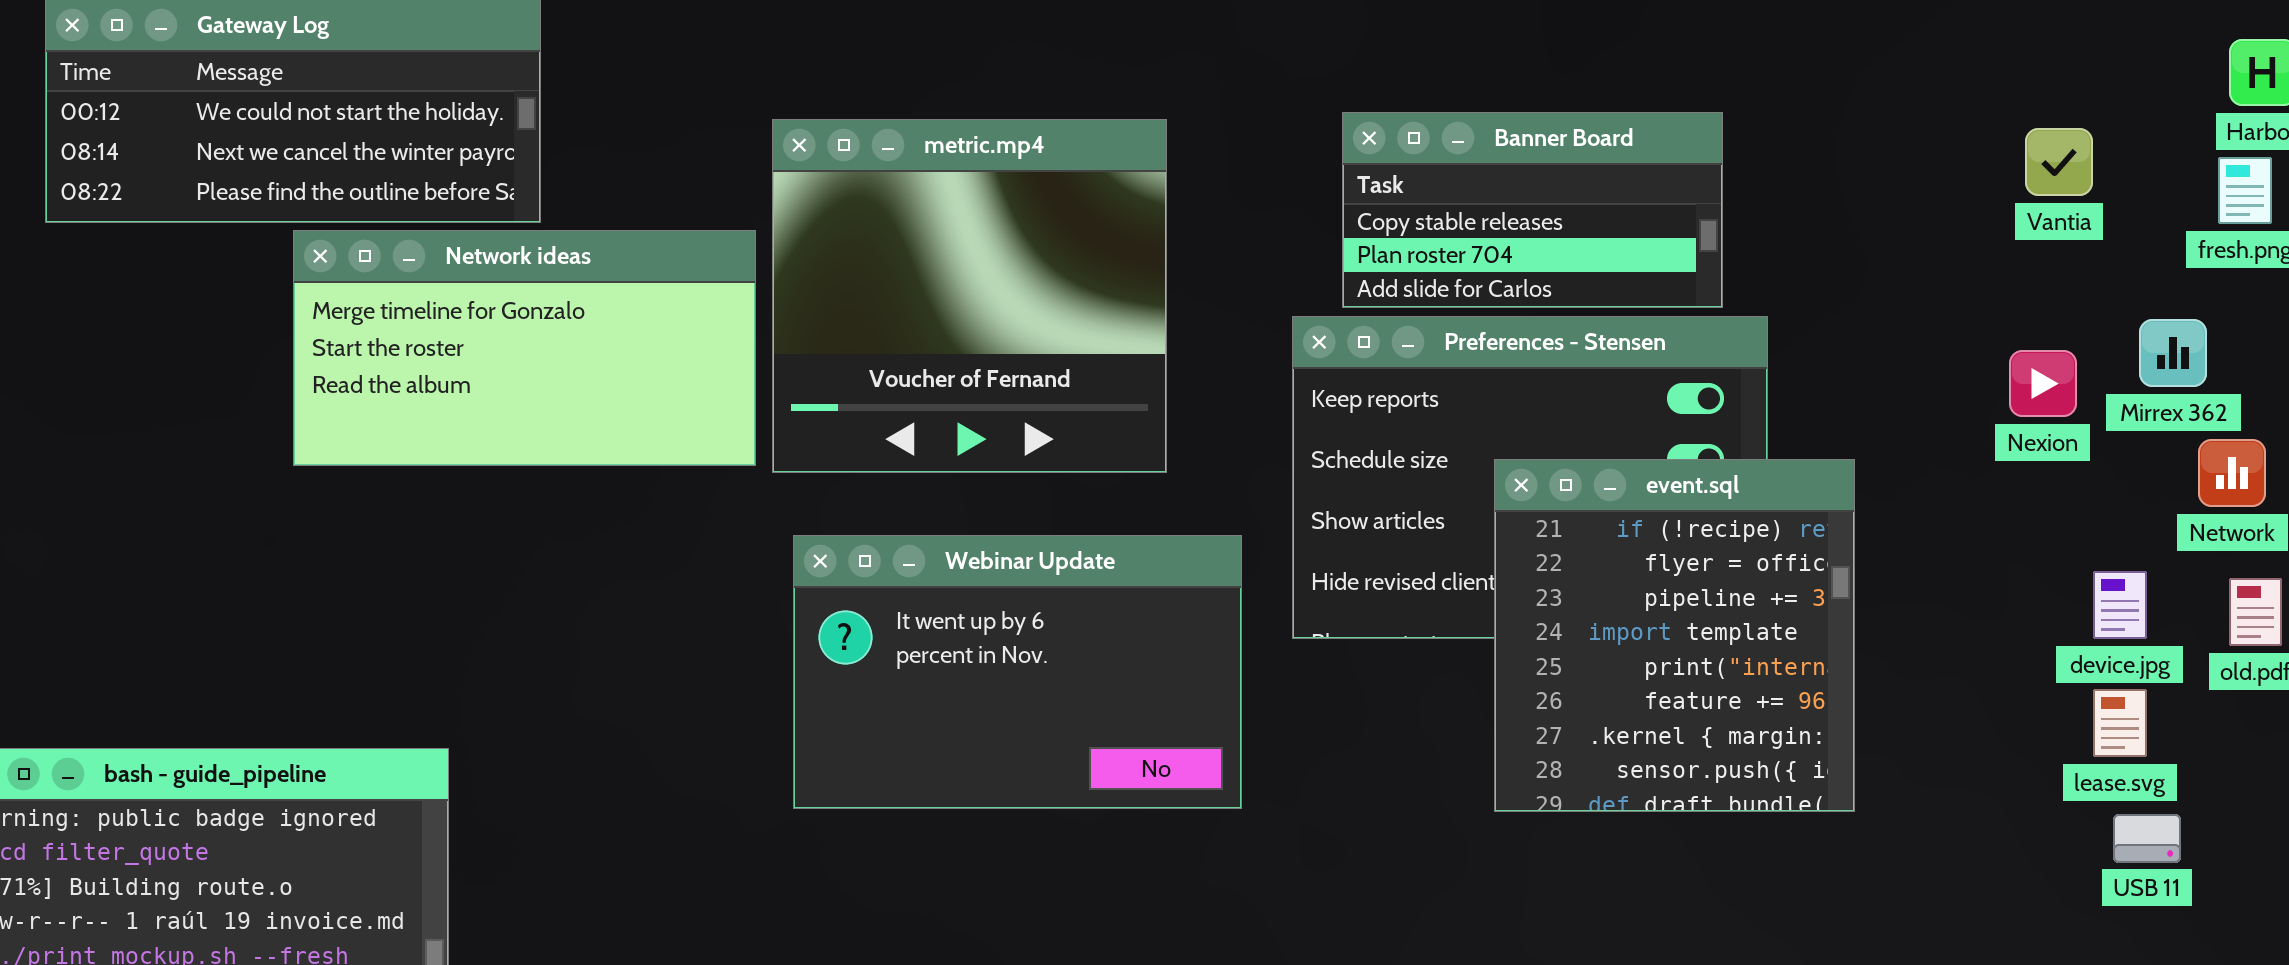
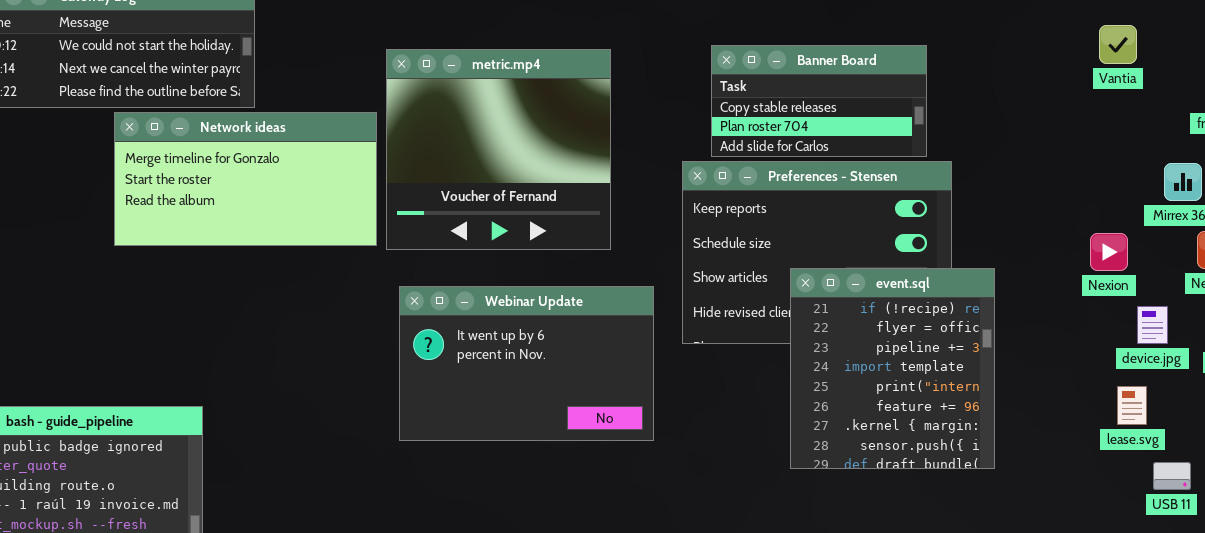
Vantia: [2025,128,2093,196] -> [1099,25,1137,64], moved
Nexion: [2009,350,2077,417] -> [1090,233,1128,271], moved
event.sql: [1494,459,1855,812] -> [790,268,995,469], moved
lease.svg: [2093,689,2147,757] -> [1117,386,1147,425], moved
USB 11: [2113,814,2181,863] -> [1153,462,1191,490], moved

